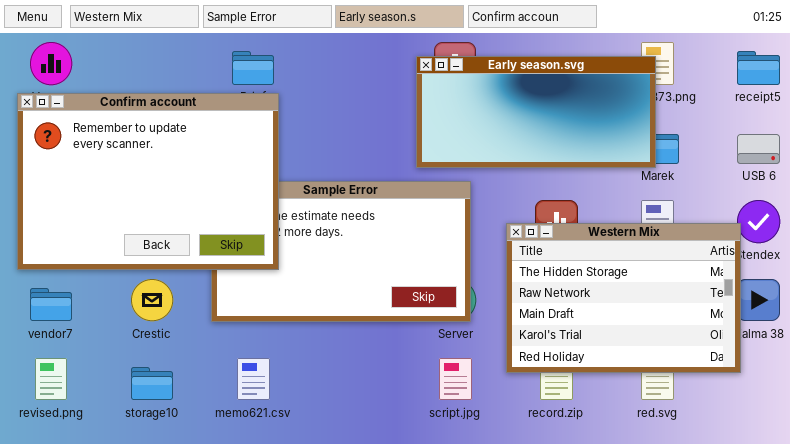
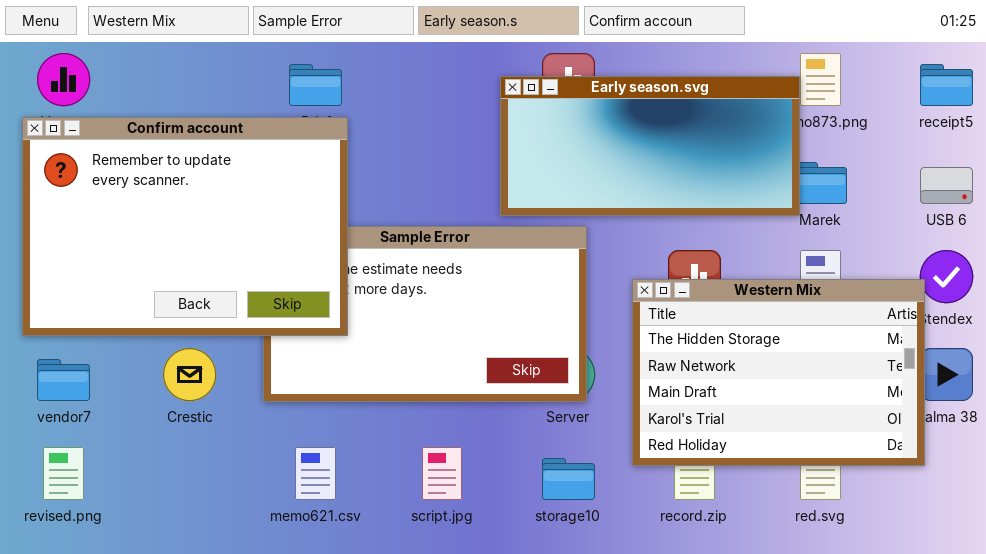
Early season.svg: [416,56,656,168] -> [500,76,800,216], moved
script.jpg: [439,358,472,400] -> [422,447,462,500], moved
storage10: [131,367,173,400] -> [542,458,595,500], moved

